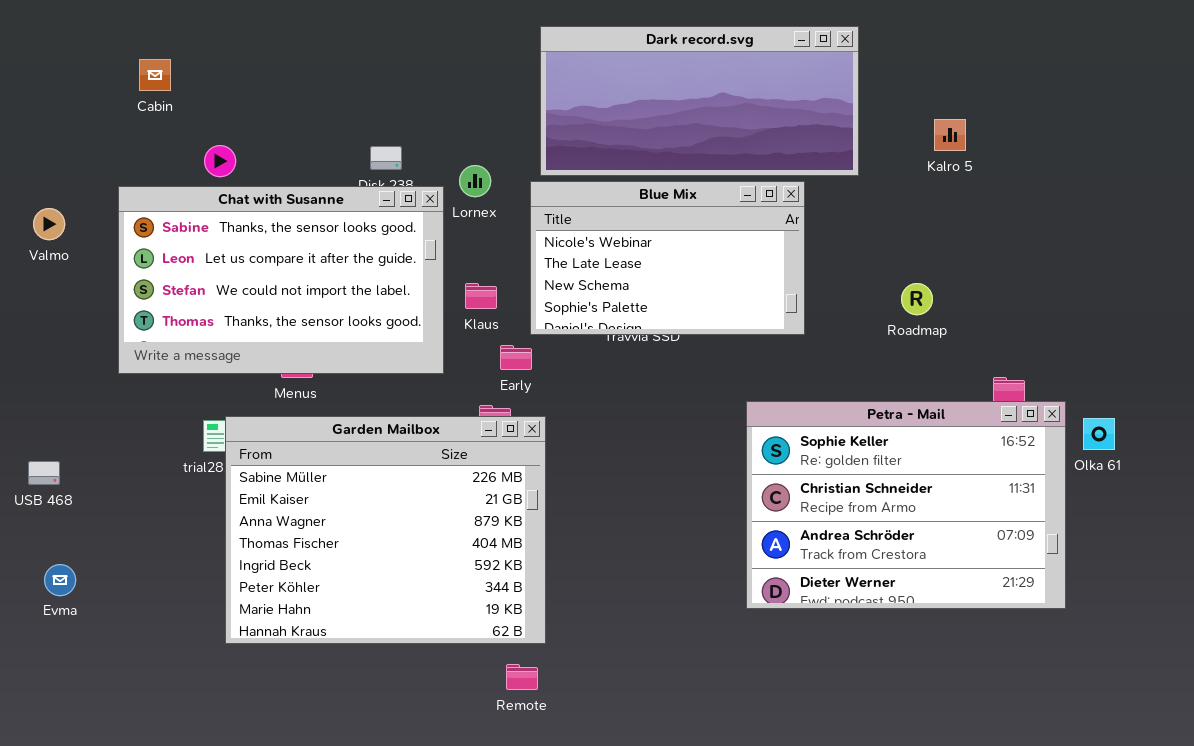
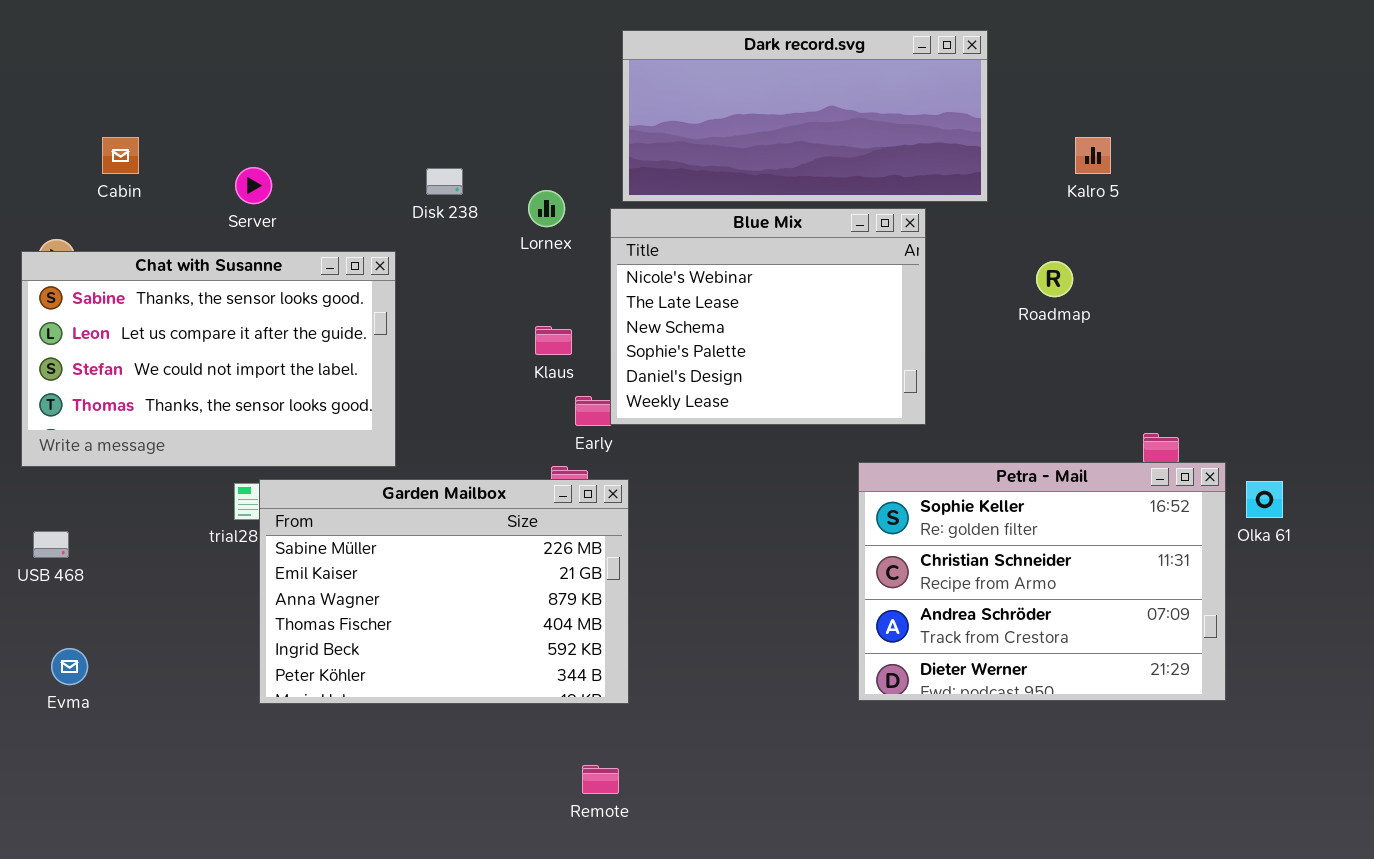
Cabin: [139,59,171,91] -> [102,137,139,174], moved
Blue Mix: [530,181,805,335] -> [610,208,926,425], resized
Chat with Susanne: [118,186,444,374] -> [21,251,396,467], moved
Roadmap: [901,283,933,315] -> [1036,261,1073,297], moved
Garden Mailbox: [225,416,546,644] -> [259,479,629,704], resized

